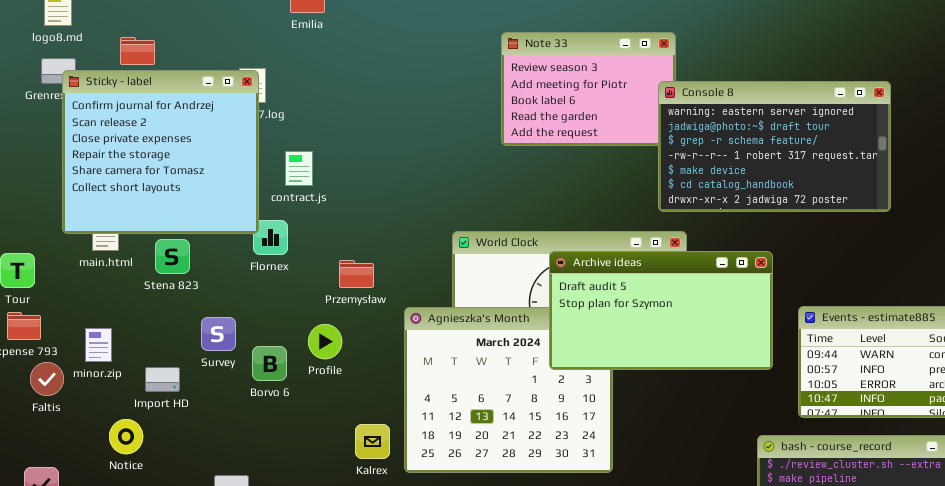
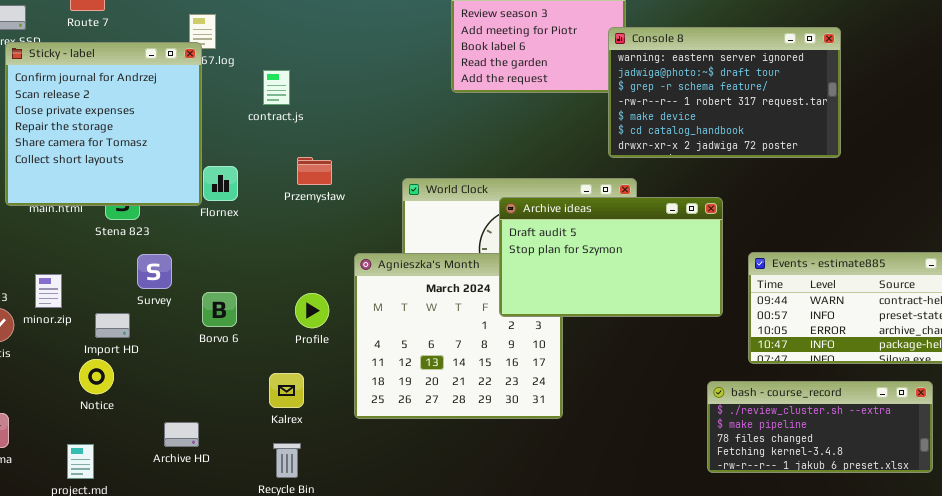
Sticky - label: [62,70,259,234] -> [5,42,202,206], moved
contract.js: [285,151,313,186] -> [263,70,290,105], moved
Przemysław: [339,260,374,288] -> [297,157,332,185], moved
Survey: [201,317,236,351] -> [137,254,172,289], moved
Profile: [308,324,342,359] -> [295,293,329,328], moved
Notice: [109,419,143,454] -> [79,359,114,394], moved
Kalrex: [355,424,390,459] -> [269,373,304,408], moved

